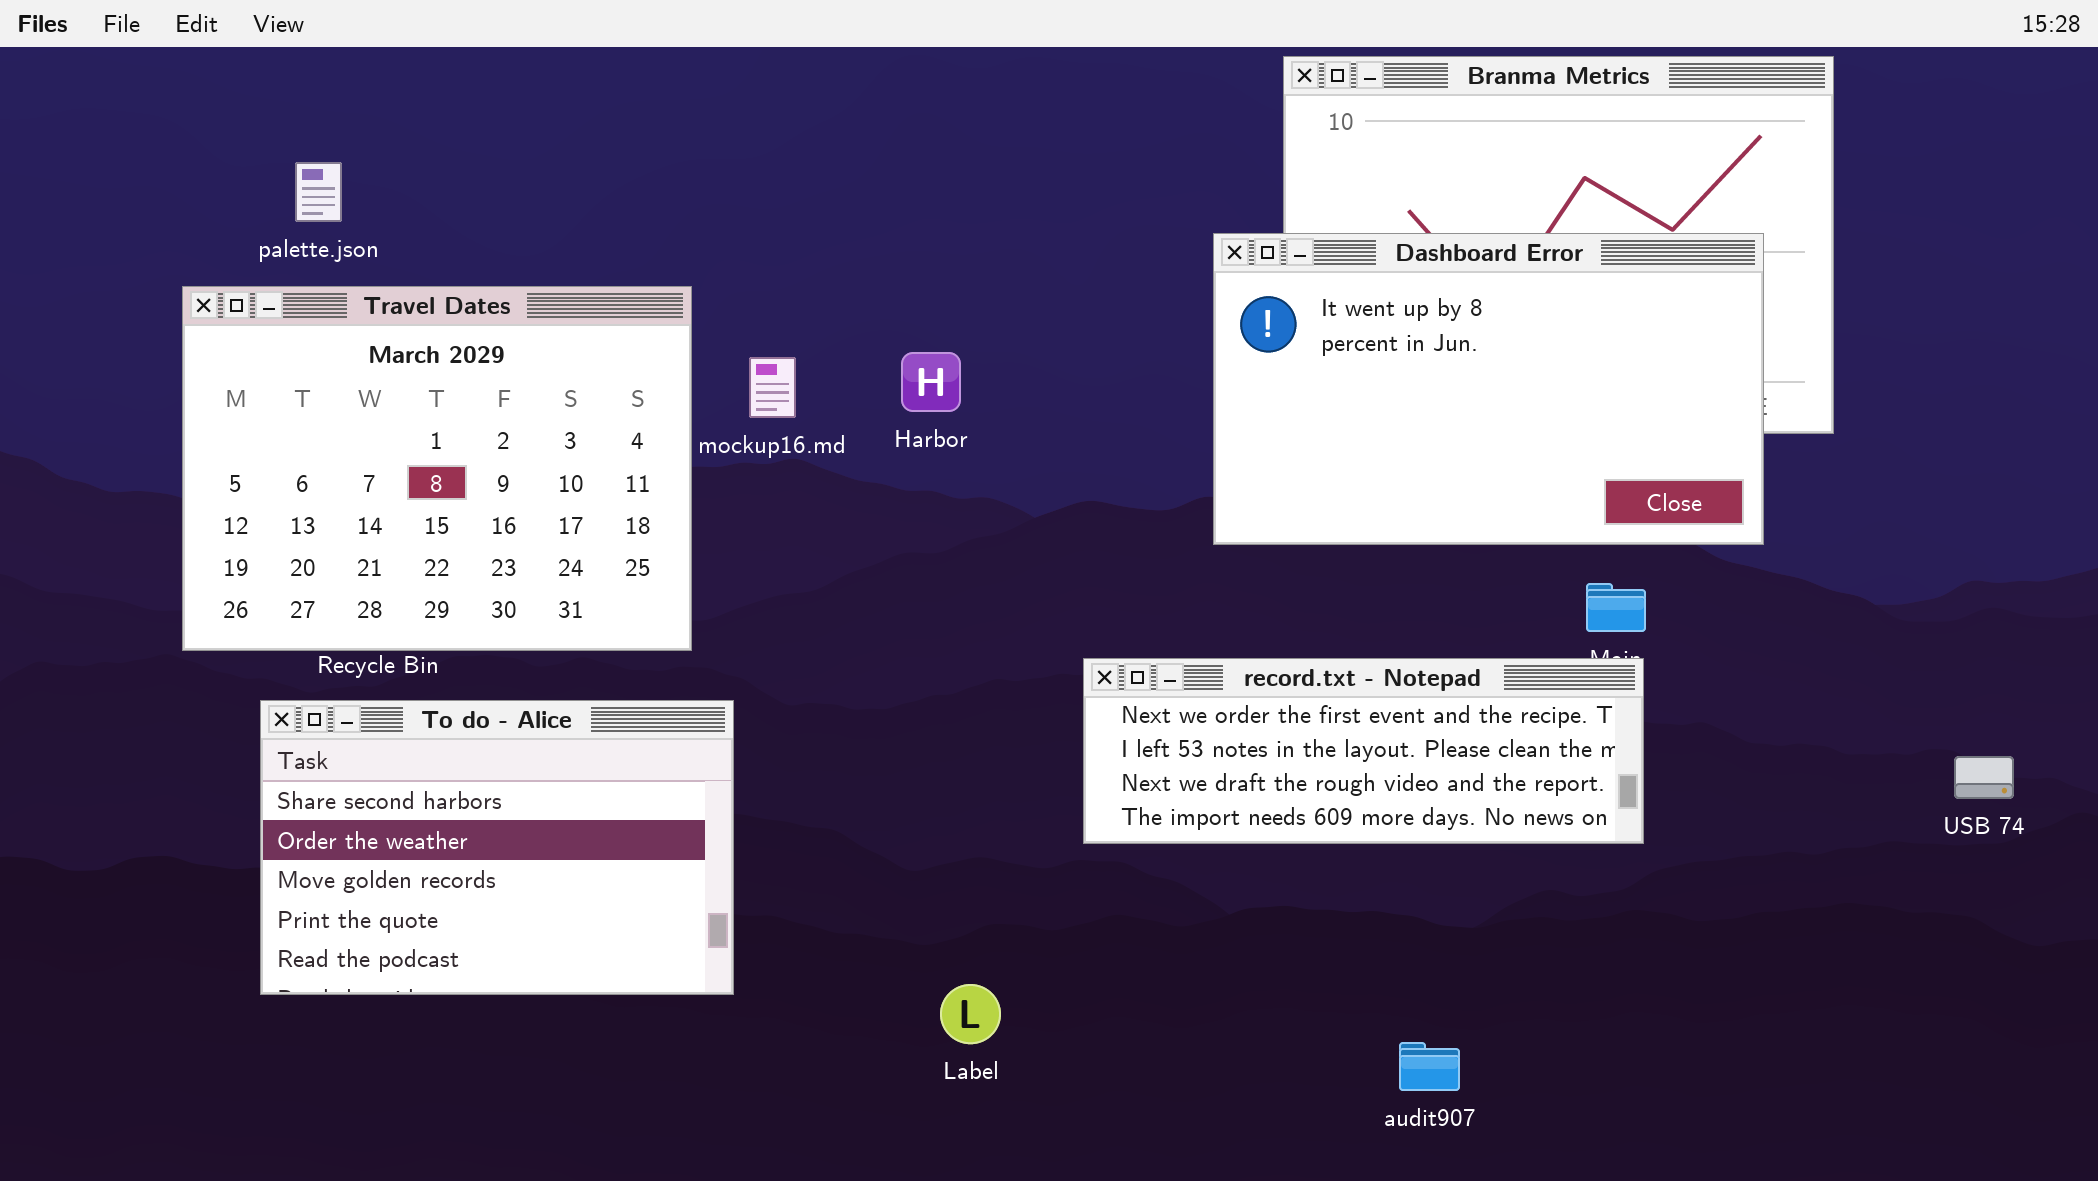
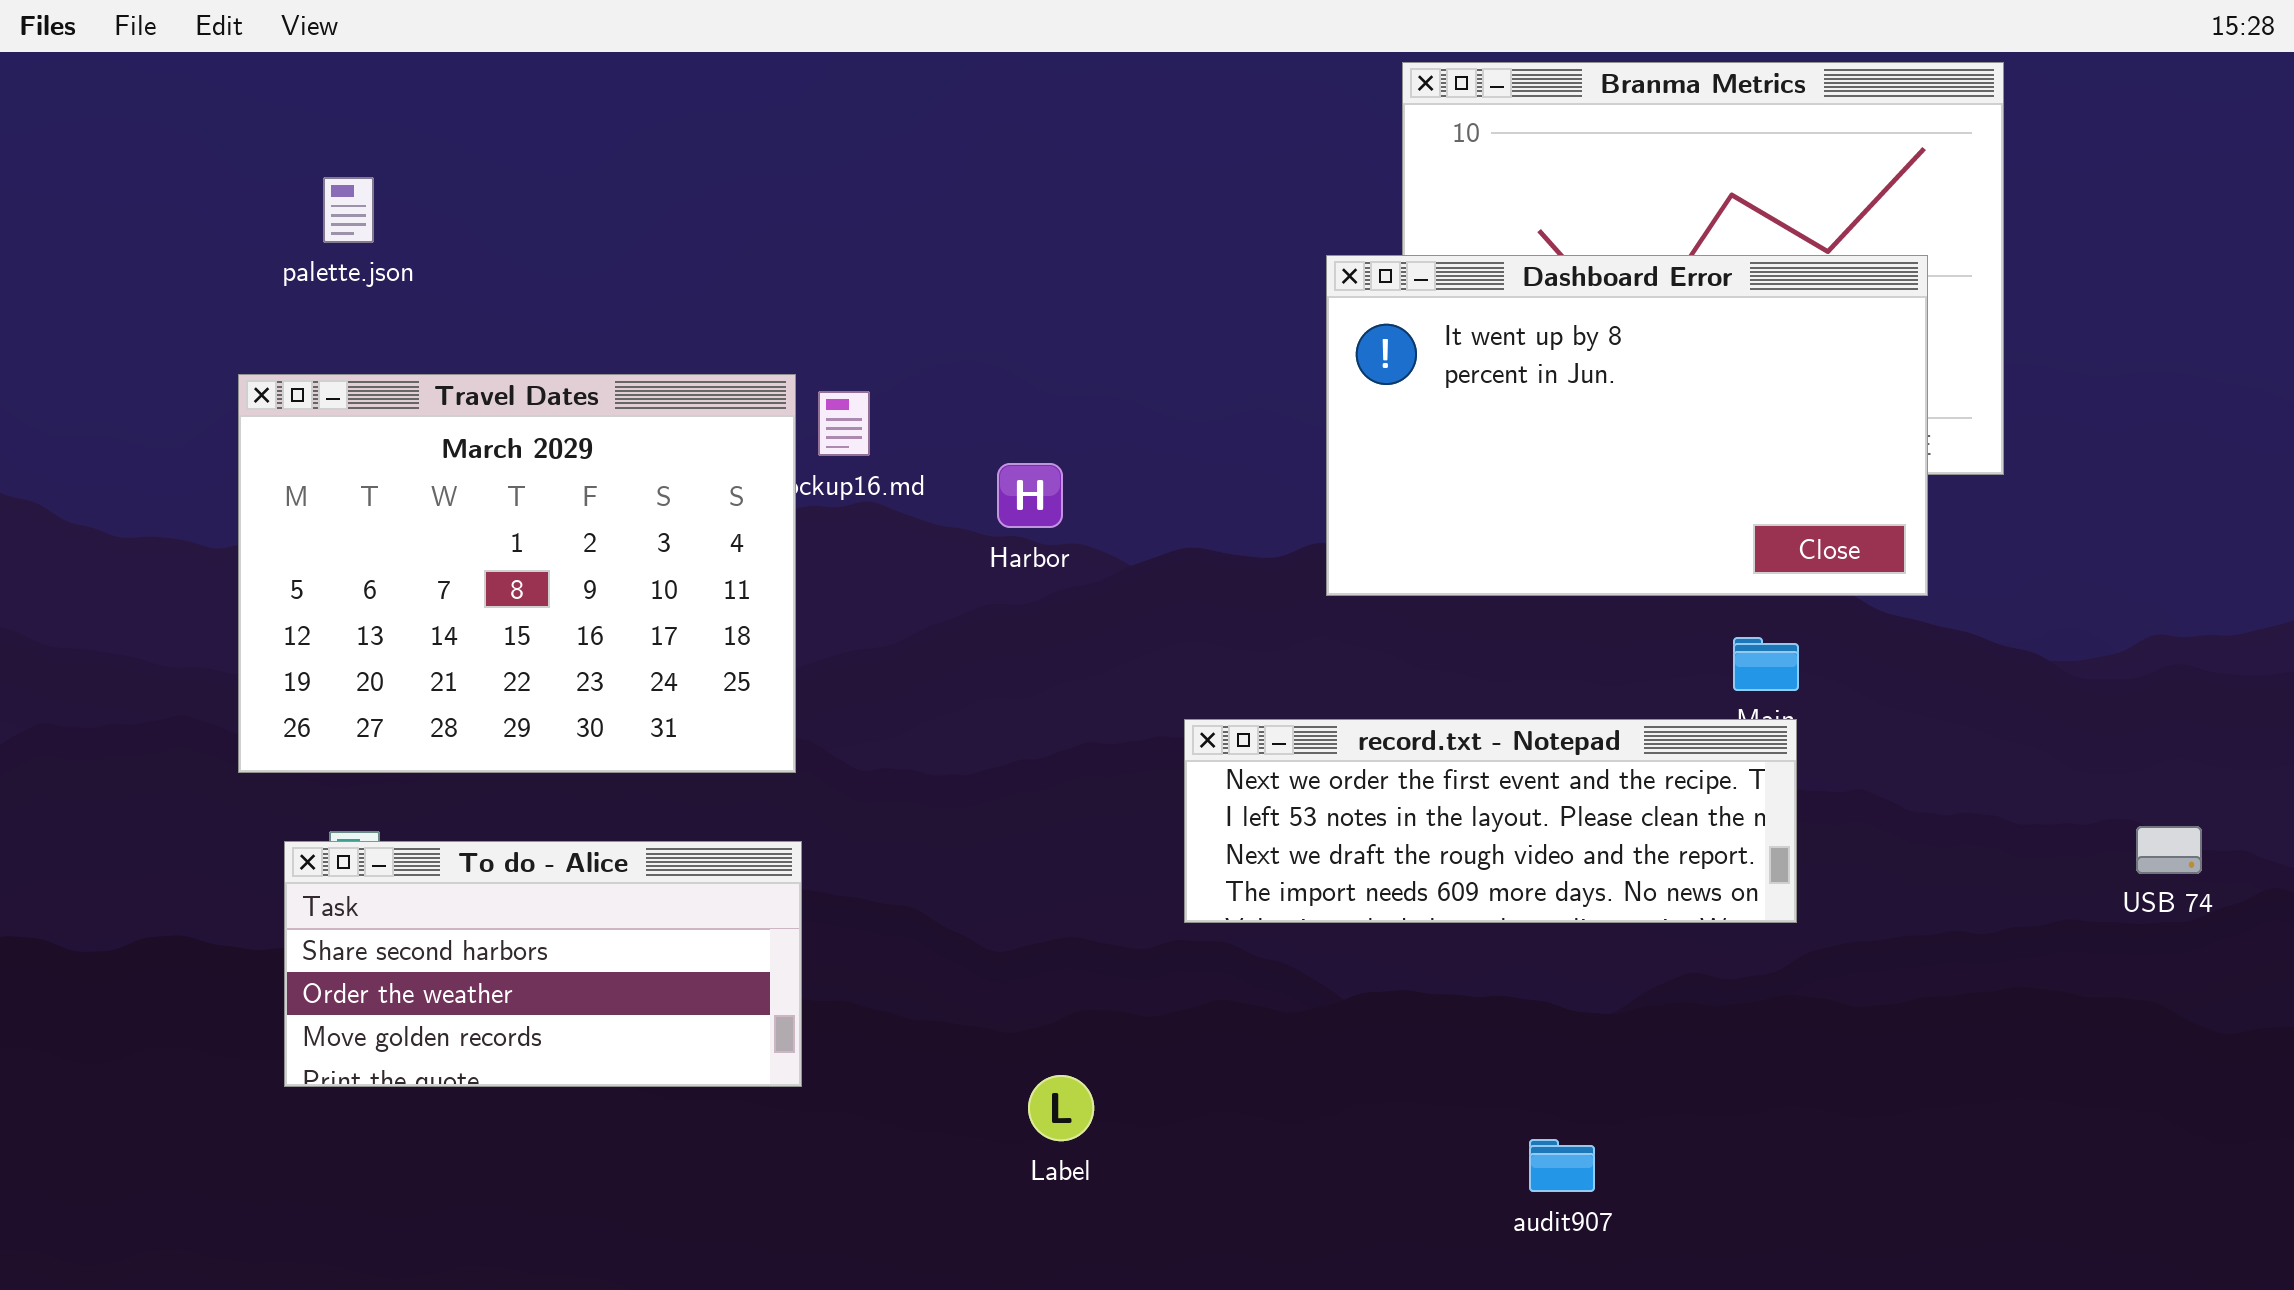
Travel Dates: [182,286,692,651] -> [238,374,796,773], moved
Harbor: [901,352,961,412] -> [997,463,1063,528], moved
To do - Alice: [260,700,734,995] -> [284,841,802,1087], resized

